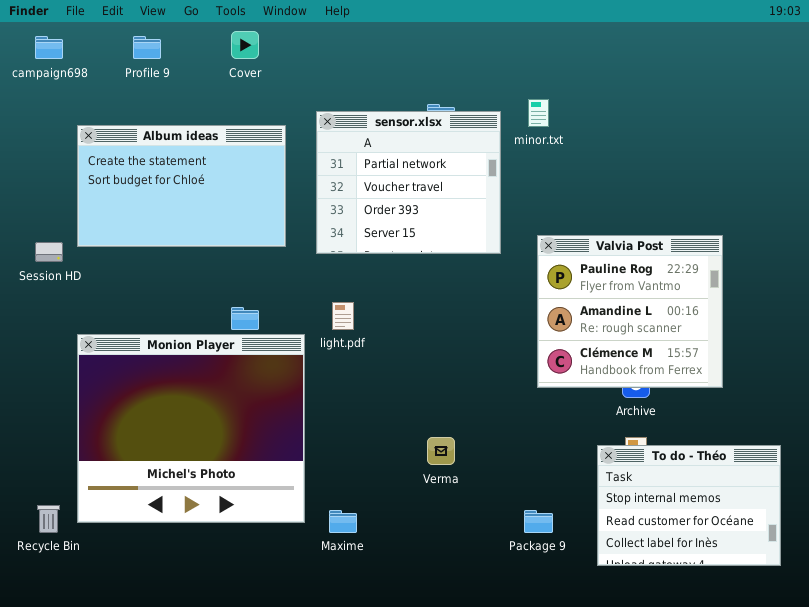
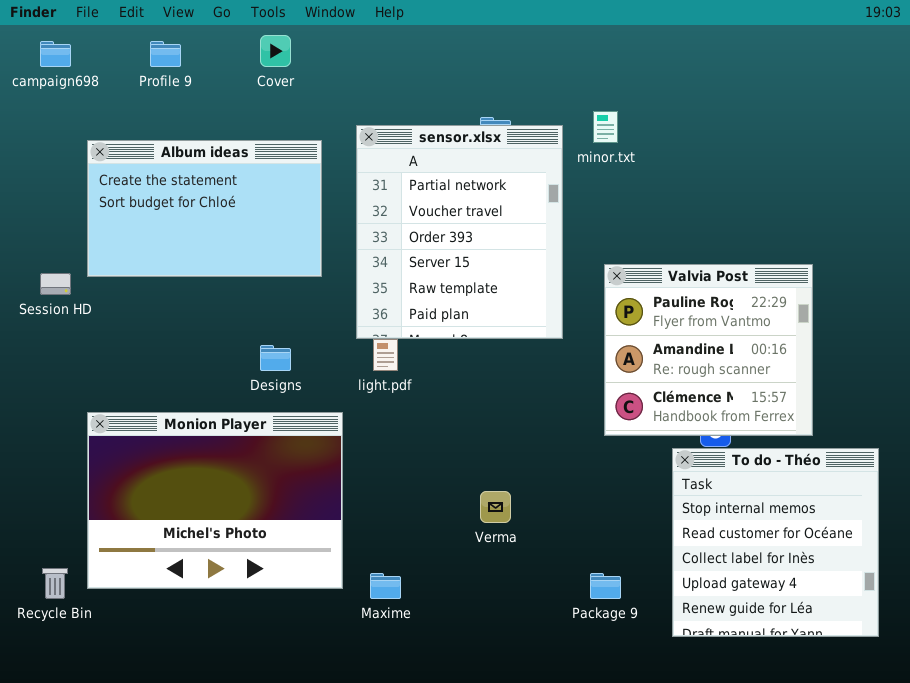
sensor.xlsx: [316,111,501,254] -> [356,125,563,339], resized
Monion Player: [77,334,305,523] -> [87,412,343,589], resized
To do - Théo: [597,445,781,566] -> [672,448,879,637], resized

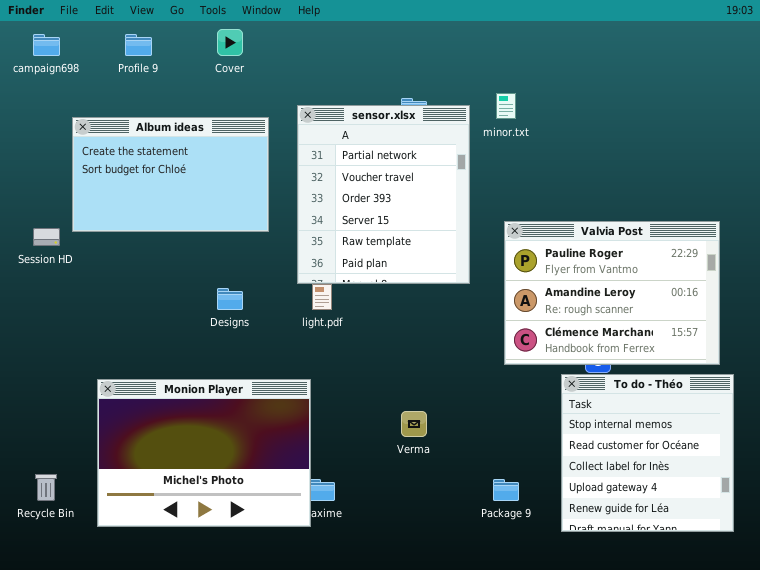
Valvia Post: [604,264,813,436] -> [504,221,720,365], resized
Monion Player: [87,412,343,589] -> [97,379,311,527], moved

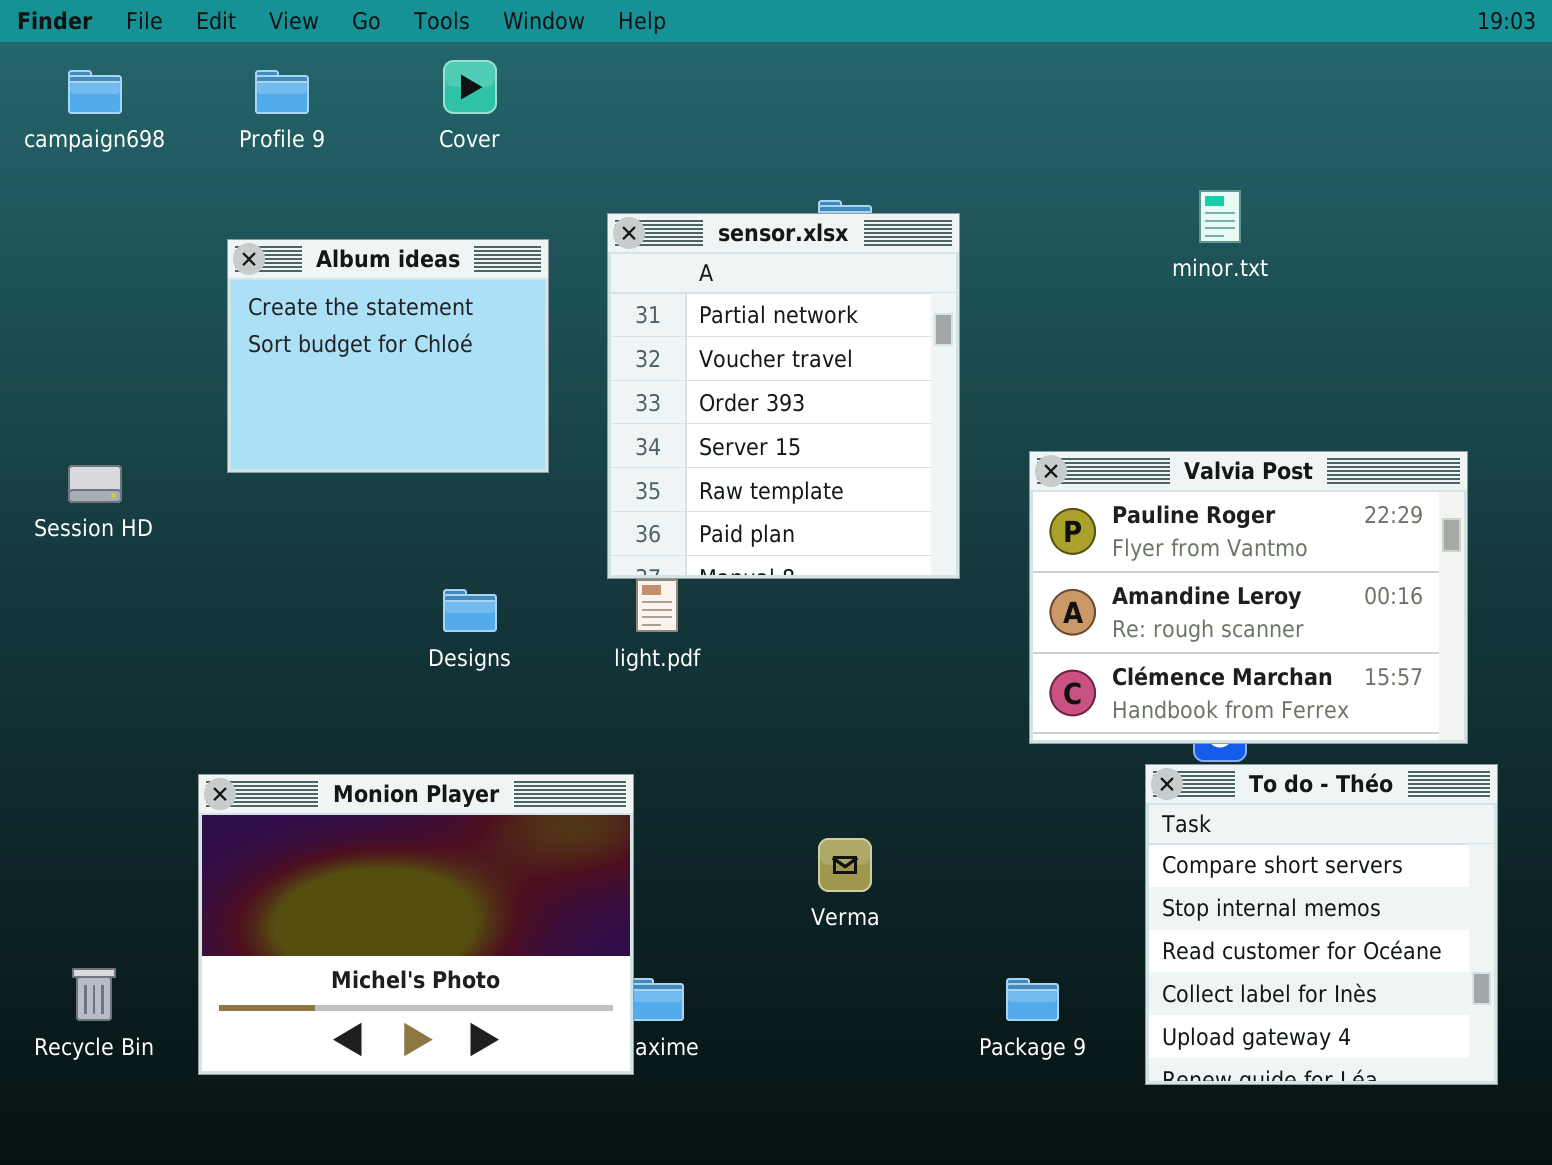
minor.txt: [496,93,516,119] -> [1199,190,1241,243], moved
Album ideas: [72,117,269,232] -> [227,239,549,473], resized
To do - Théo: [561,374,734,532] -> [1145,764,1498,1085], scrolled up 1 row

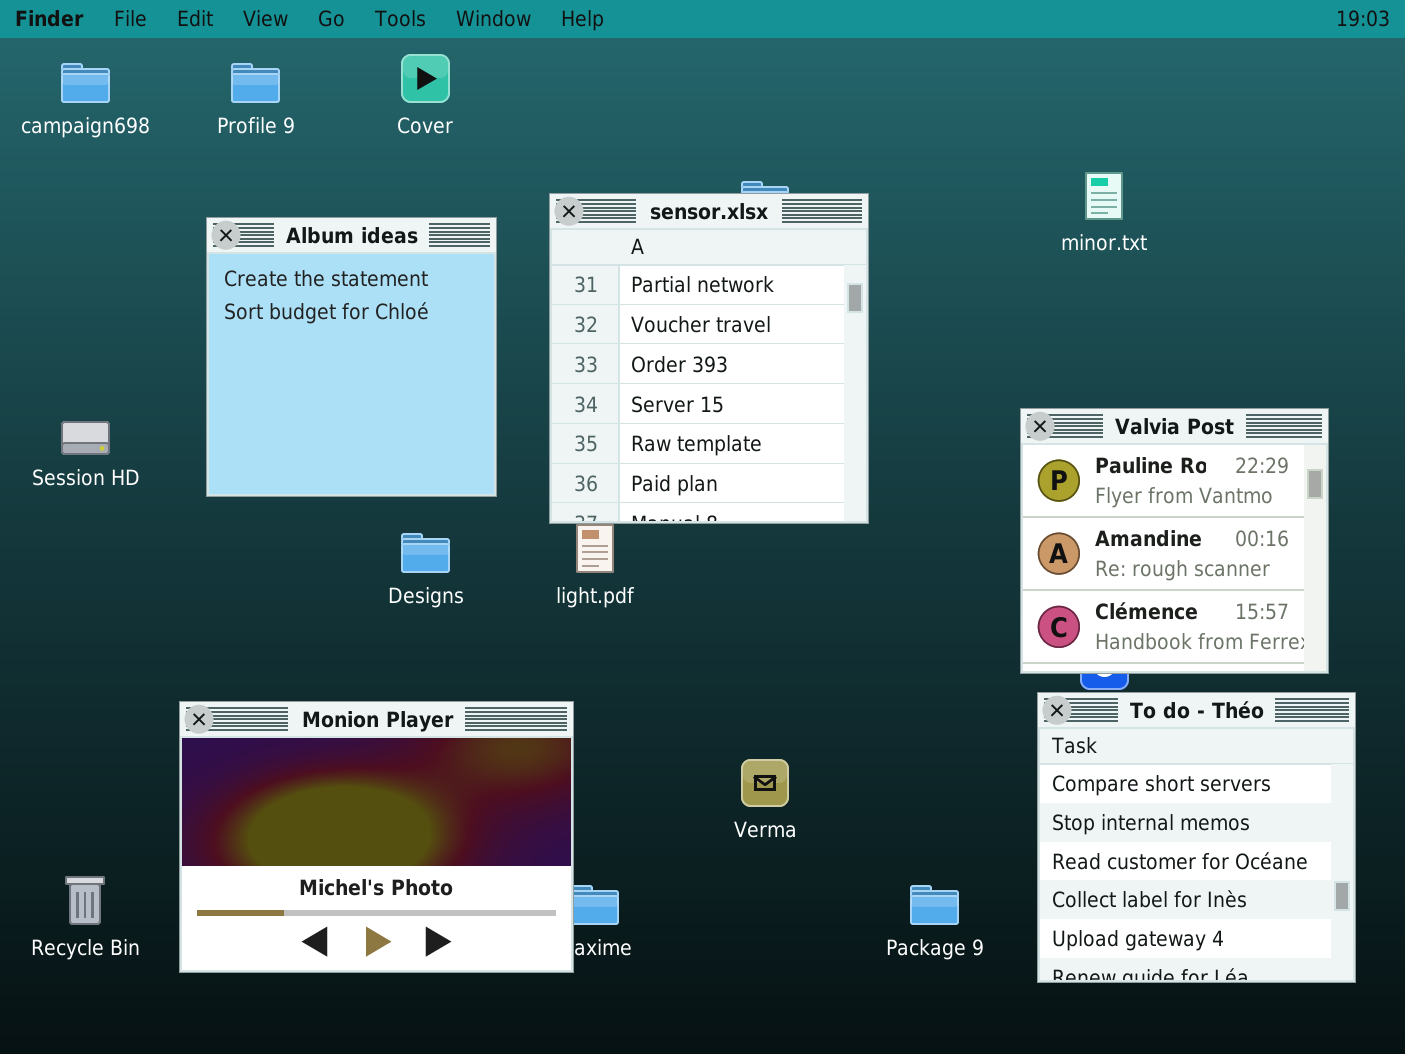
Album ideas: [227,239,549,473] -> [206,217,497,497], resized
Valvia Post: [1029,451,1468,744] -> [1020,408,1329,674], resized

